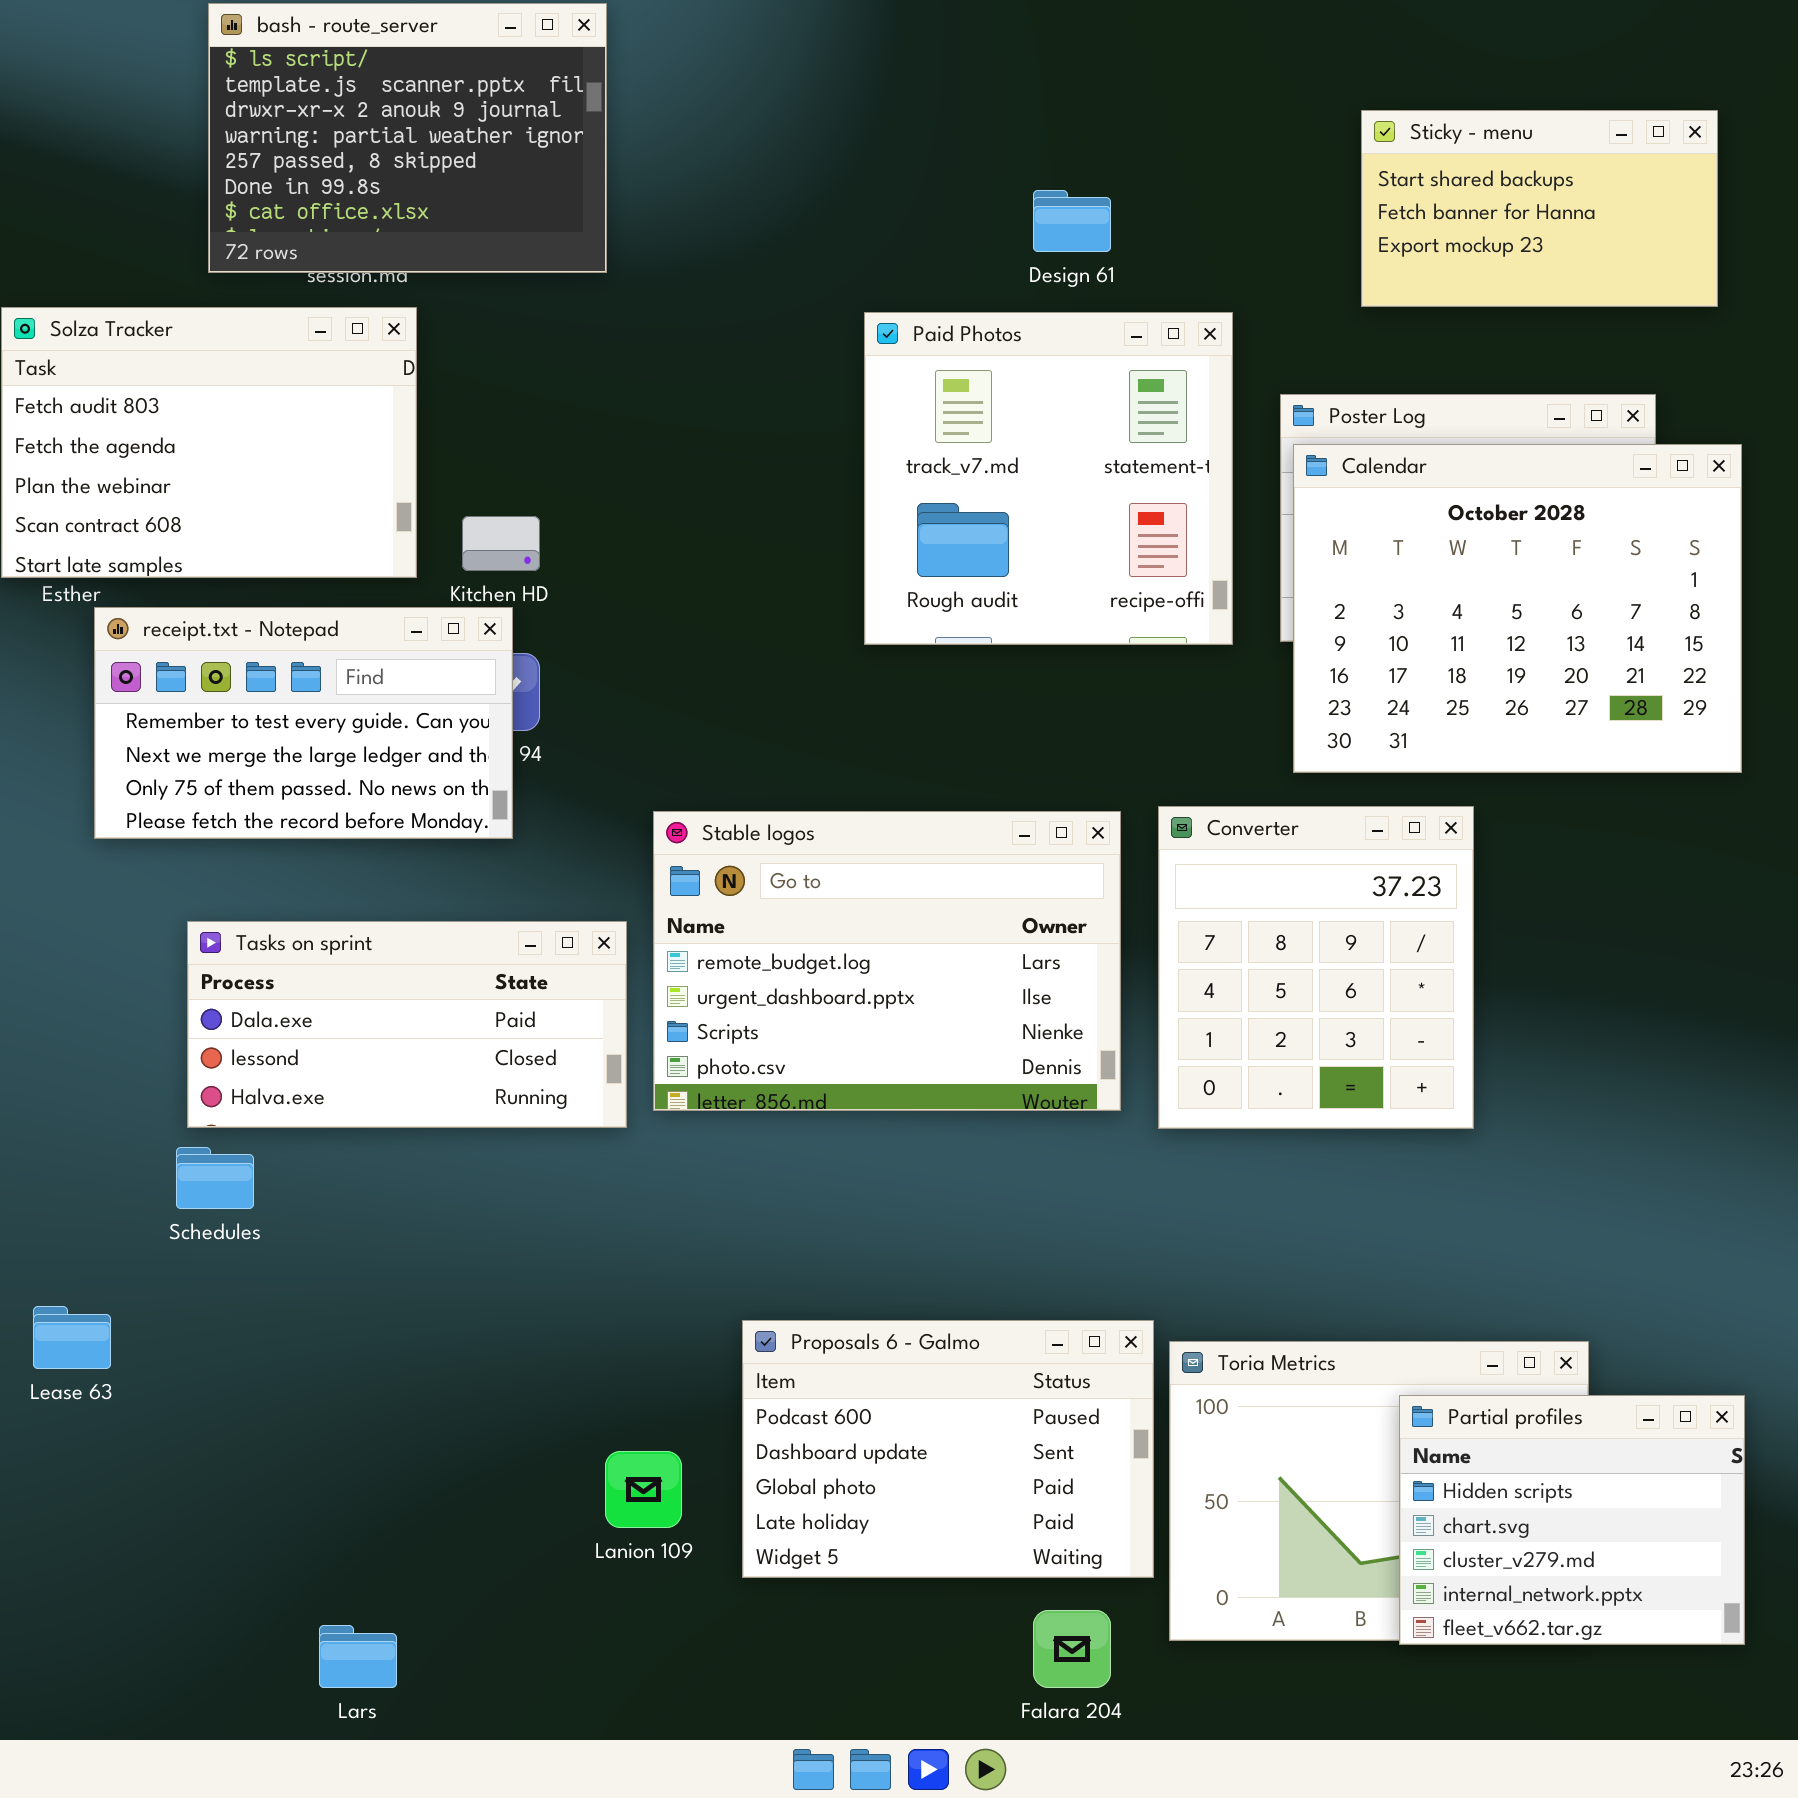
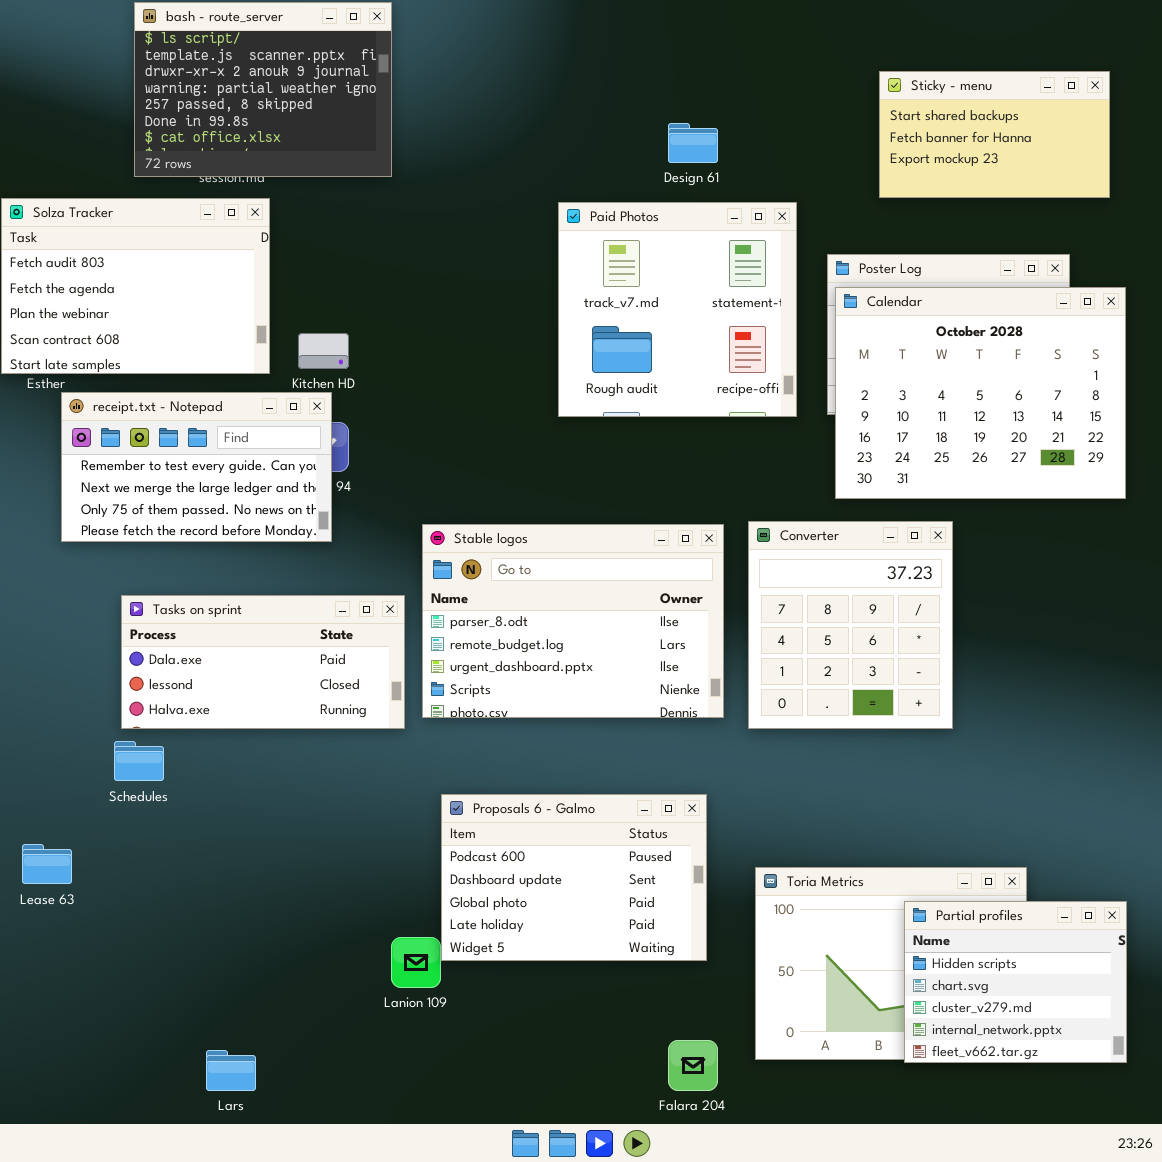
Stable logos: [653,811,1121,1111] -> [422,524,724,718], scrolled up 1 row
Proposals 6 - Galmo: [742,1320,1154,1578] -> [441,794,707,961], moved

